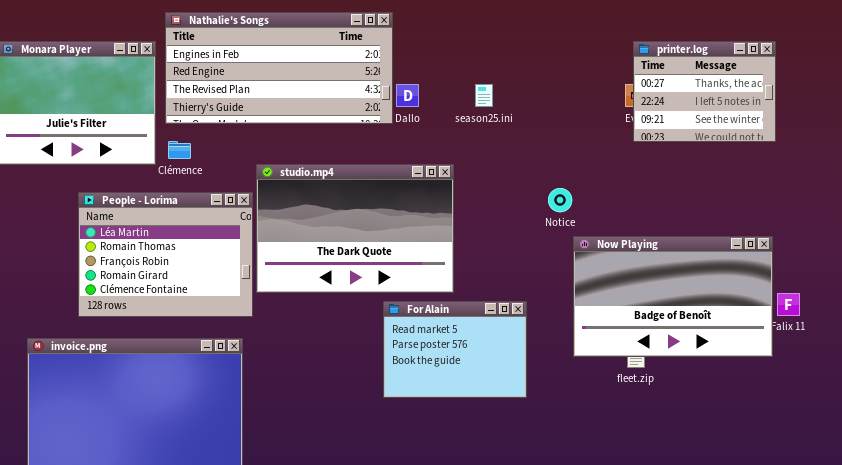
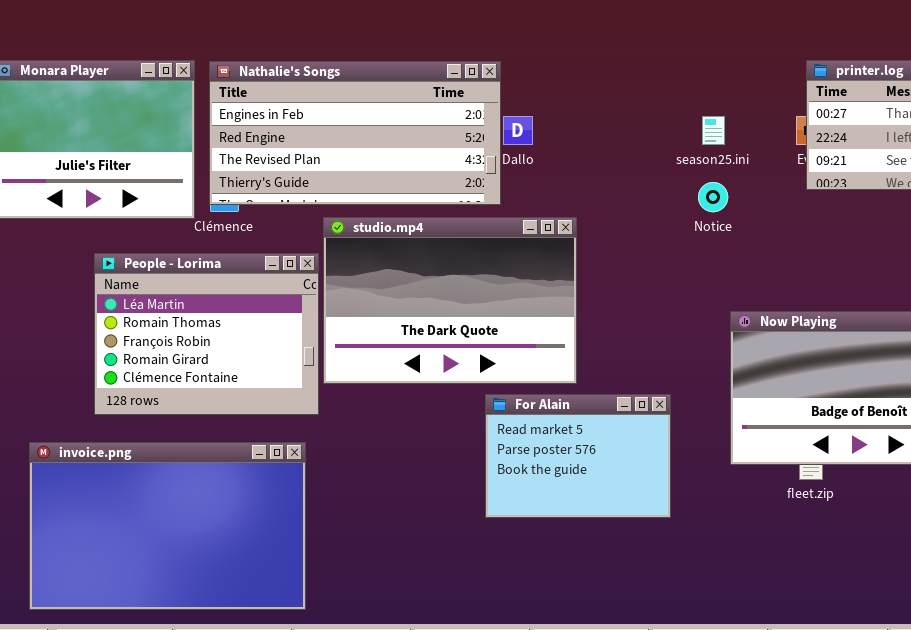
Nathalie's Songs: [165,12,393,124] -> [209,61,501,205], moved
season25.ini: [475,84,493,107] -> [702,116,725,145], moved
Notice: [548,188,572,212] -> [698,182,728,212], moved

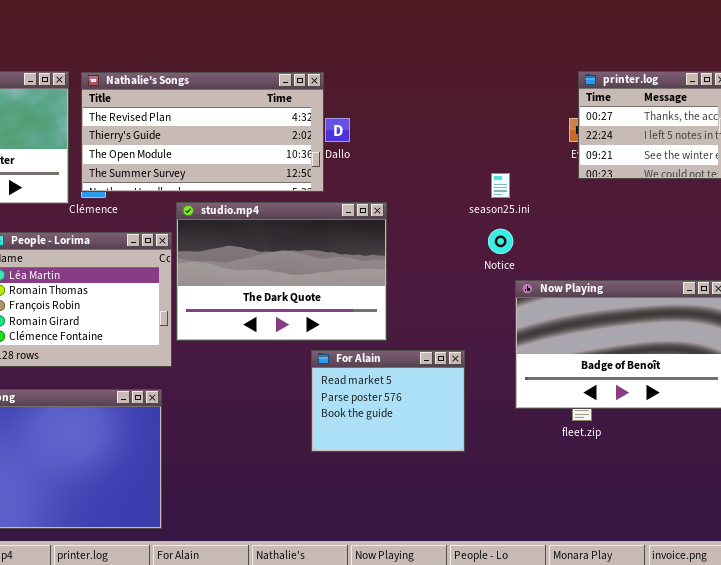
Nathalie's Songs: [209,61,501,205] -> [81,72,324,192], scrolled down 2 rows
season25.ini: [702,116,725,145] -> [491,173,510,198], moved
Notice: [698,182,728,212] -> [488,229,513,254], moved

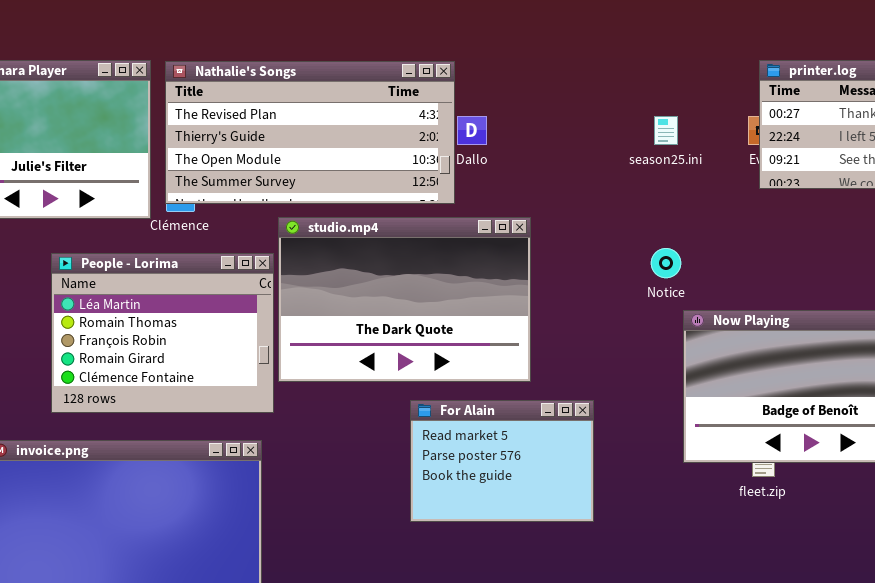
season25.ini: [491,173,510,198] -> [654,116,678,145], moved
For Alain: [311,350,465,452] -> [410,400,594,522], moved

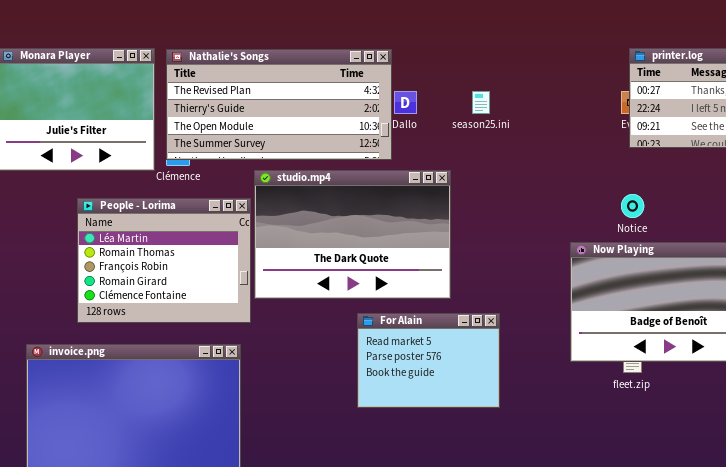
season25.ini: [654,116,678,145] -> [472,91,490,114], moved
Notice: [651,248,681,278] -> [621,194,644,218], moved

